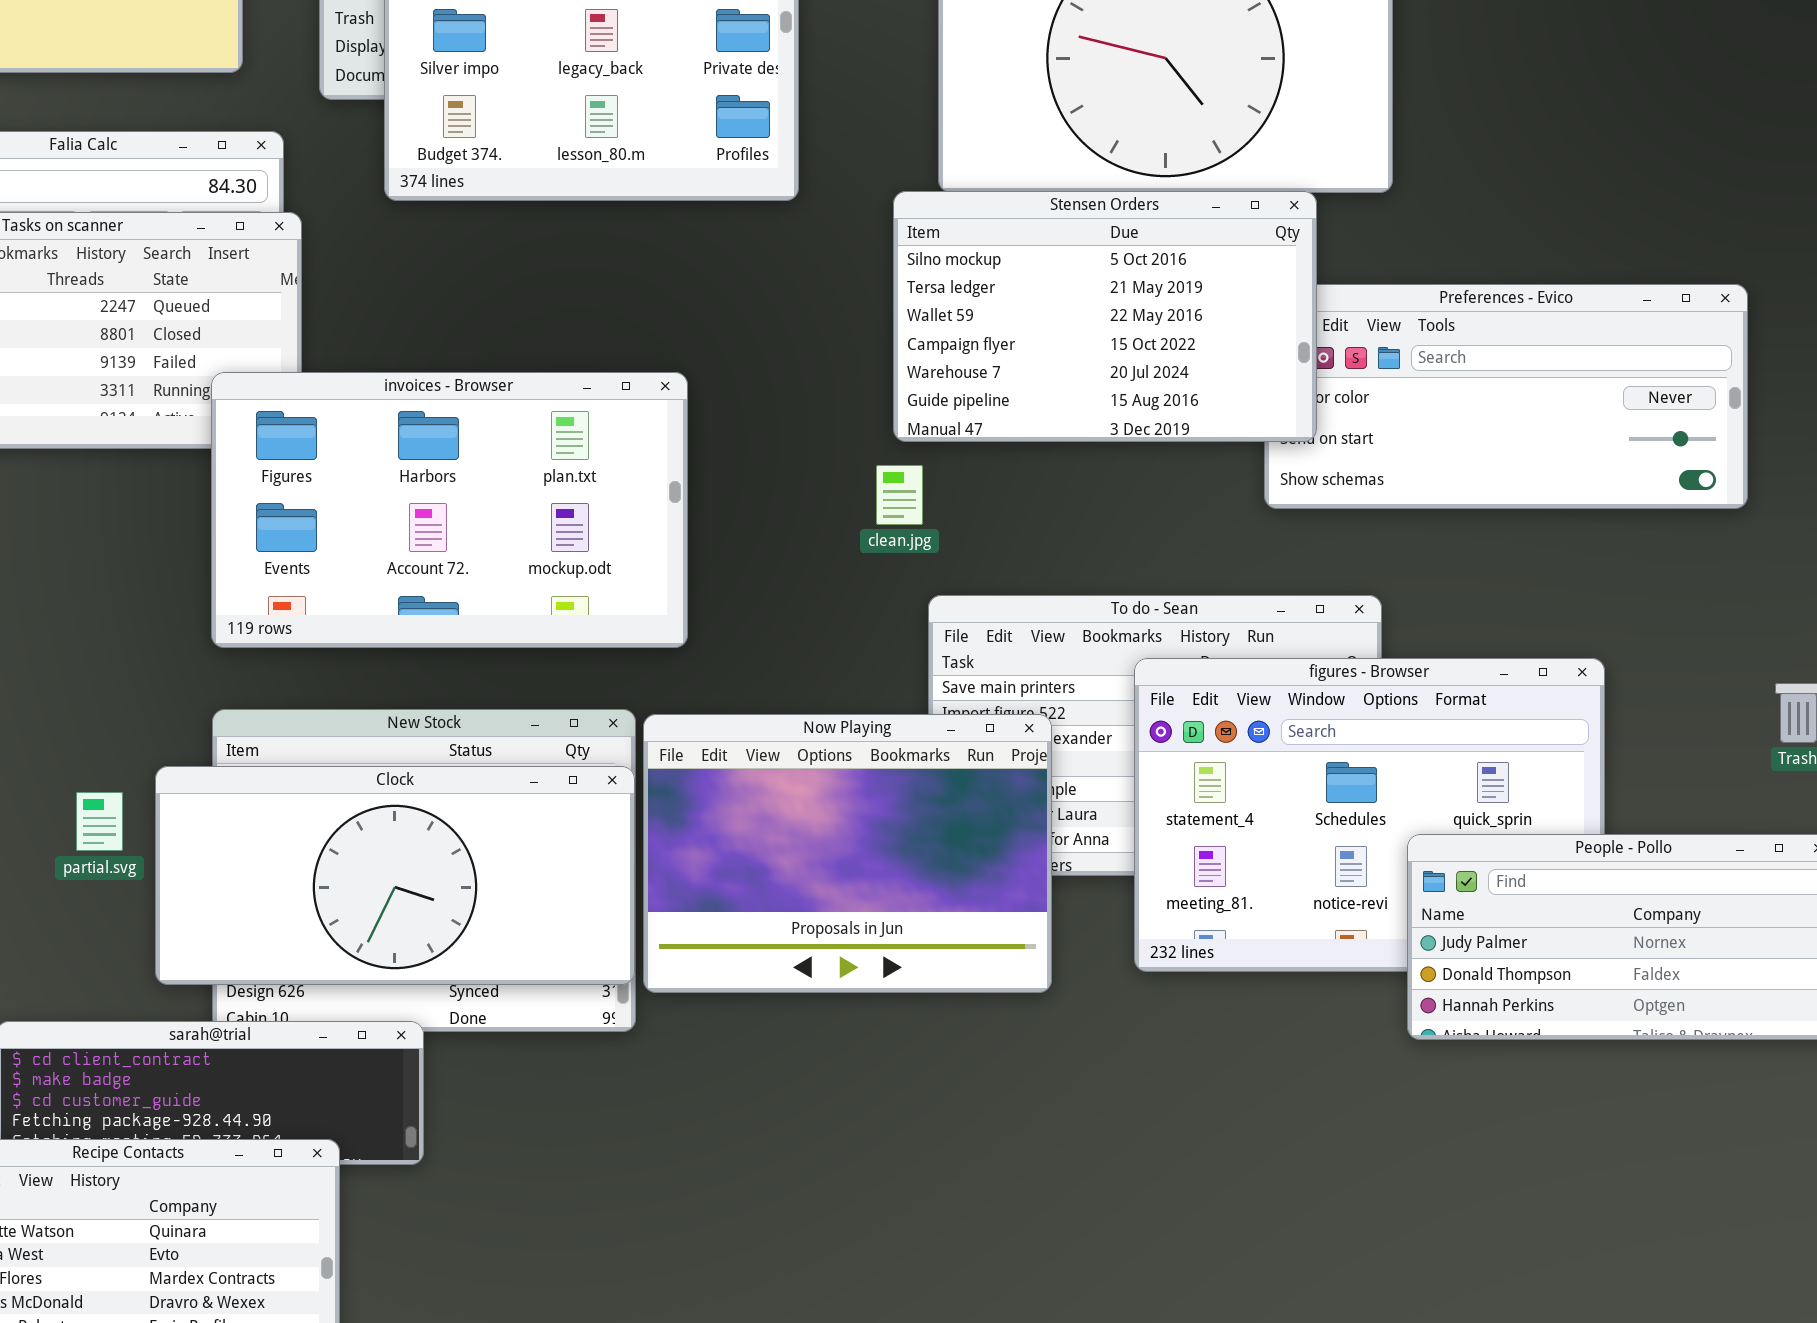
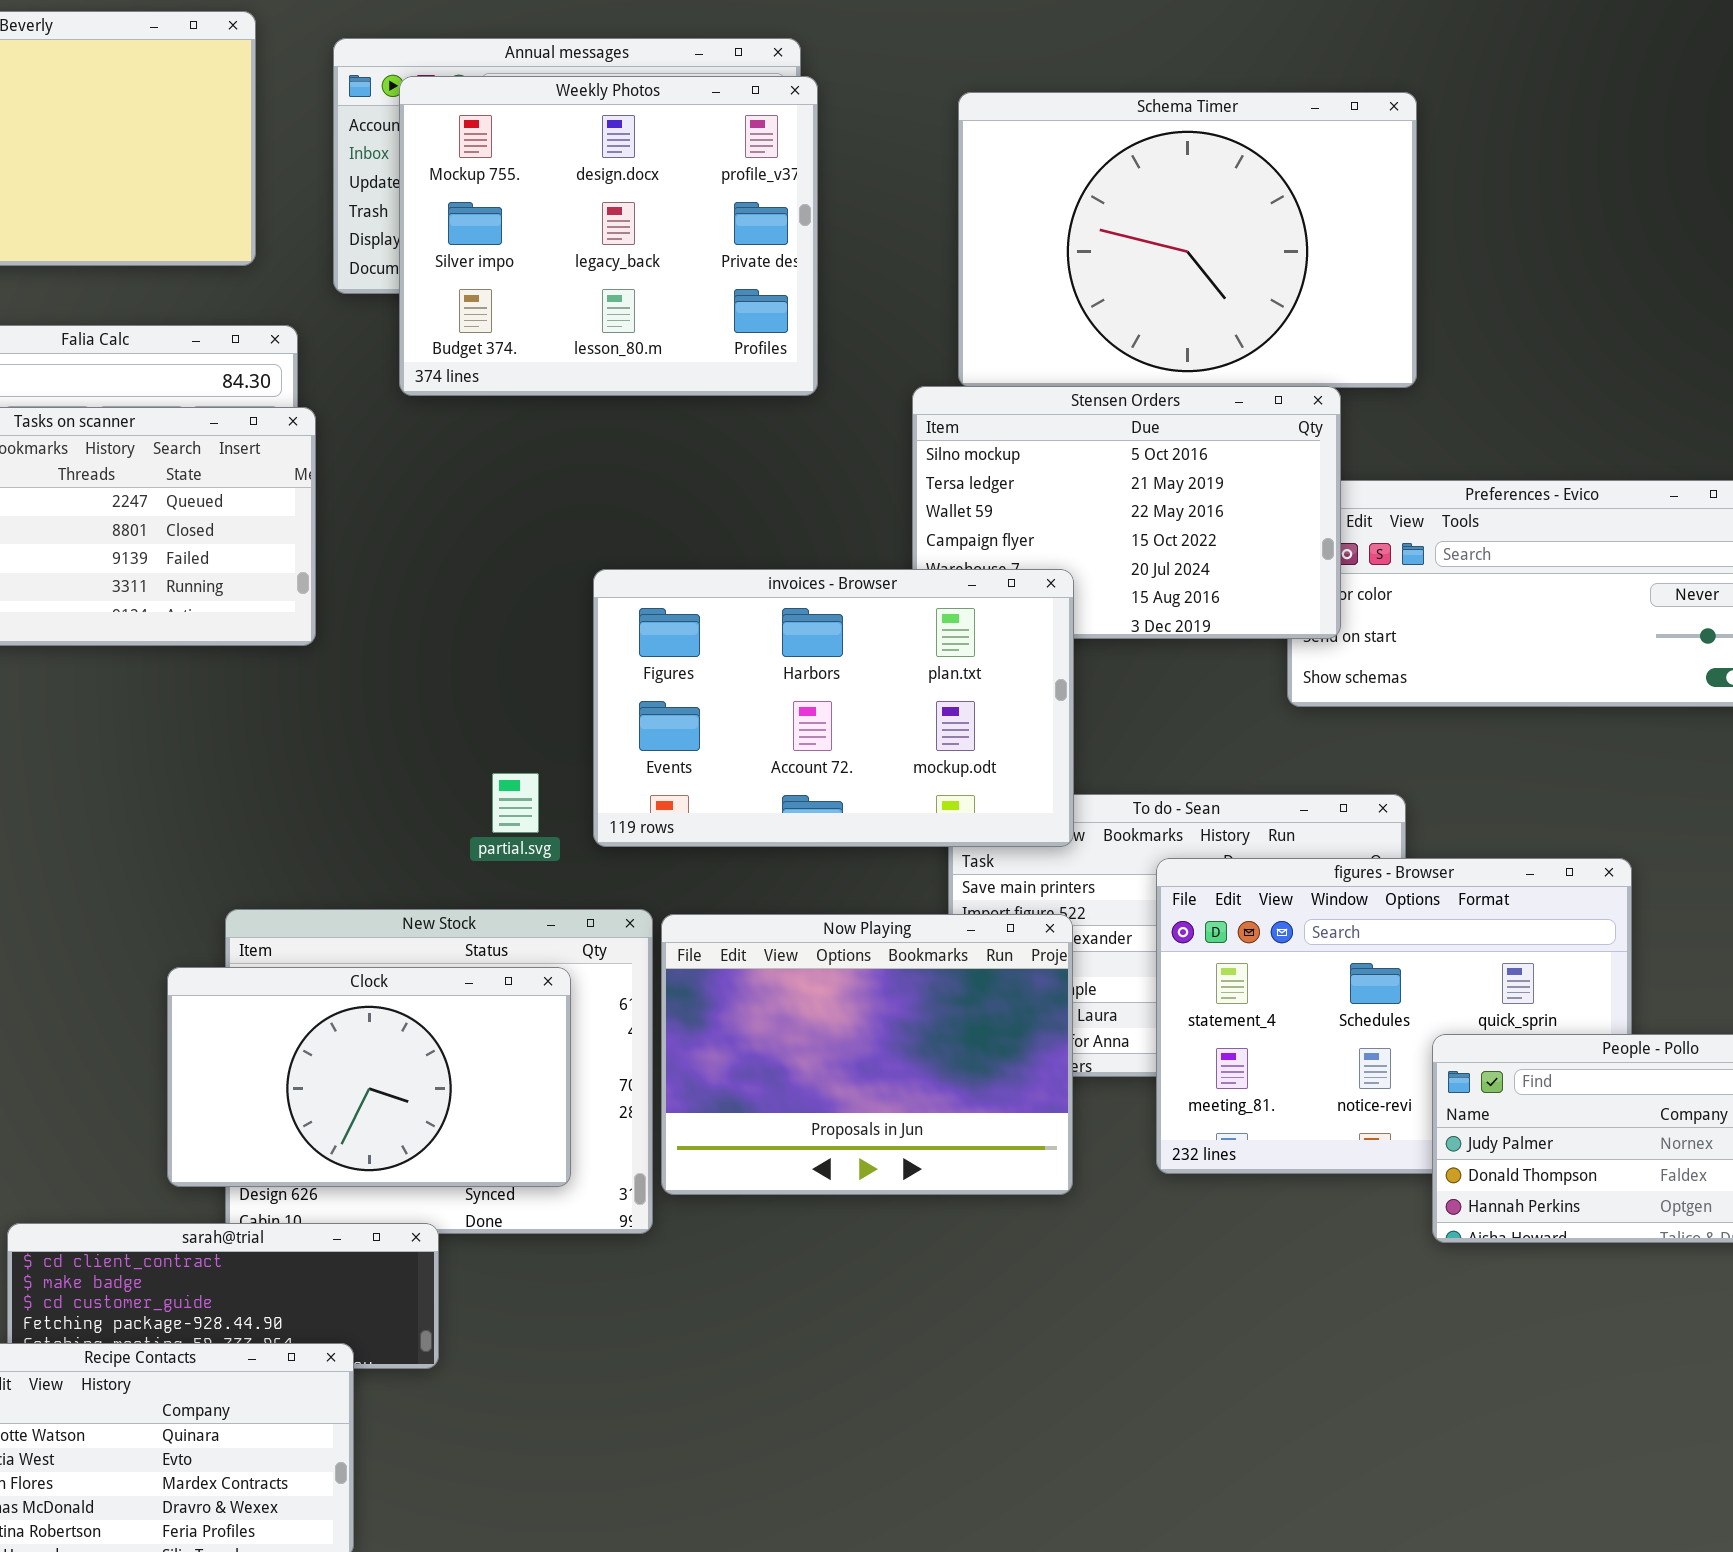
invoices - Browser: [211,372,688,648] -> [593,569,1074,847], moved
Clock: [155,766,635,985] -> [167,967,571,1187], resized
partial.svg: [76,792,123,851] -> [492,773,539,833], moved

